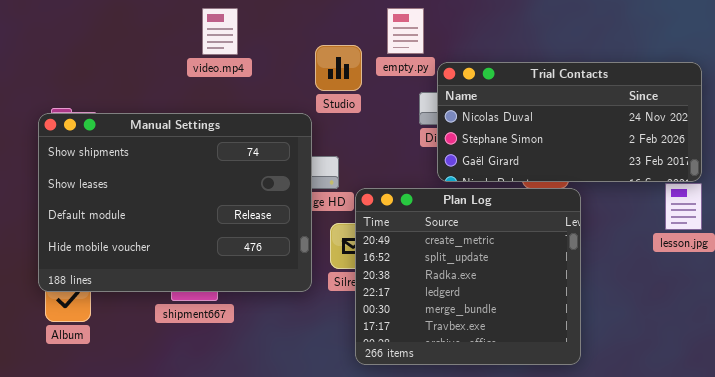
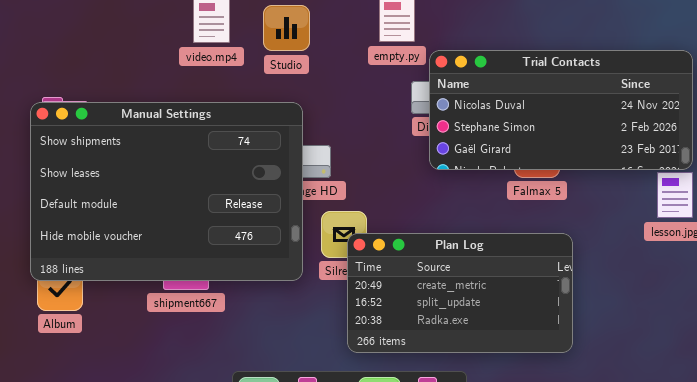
Studio: [315,45,362,91] -> [263,5,310,51], moved
Plan Log: [355,188,581,365] -> [347,233,573,353], resized

